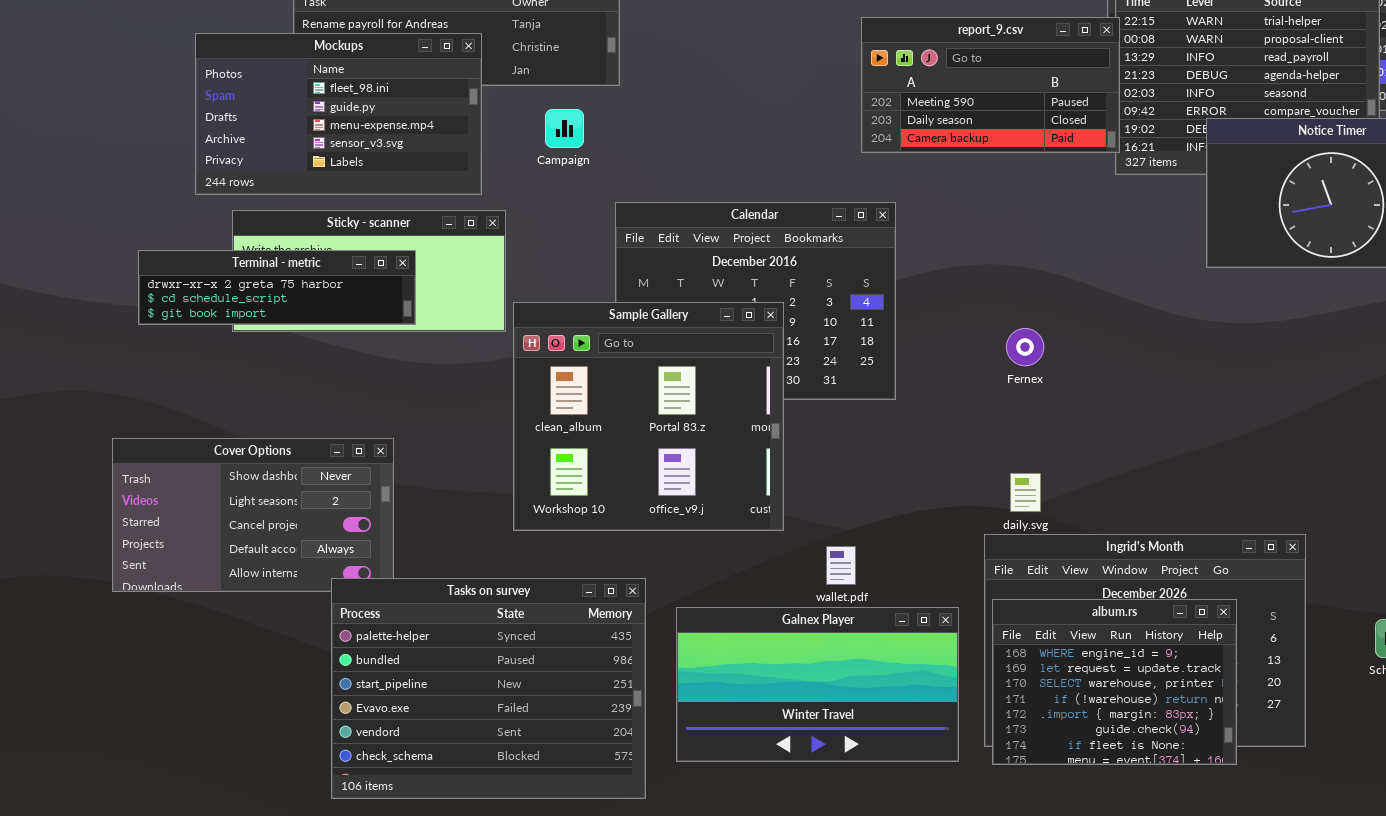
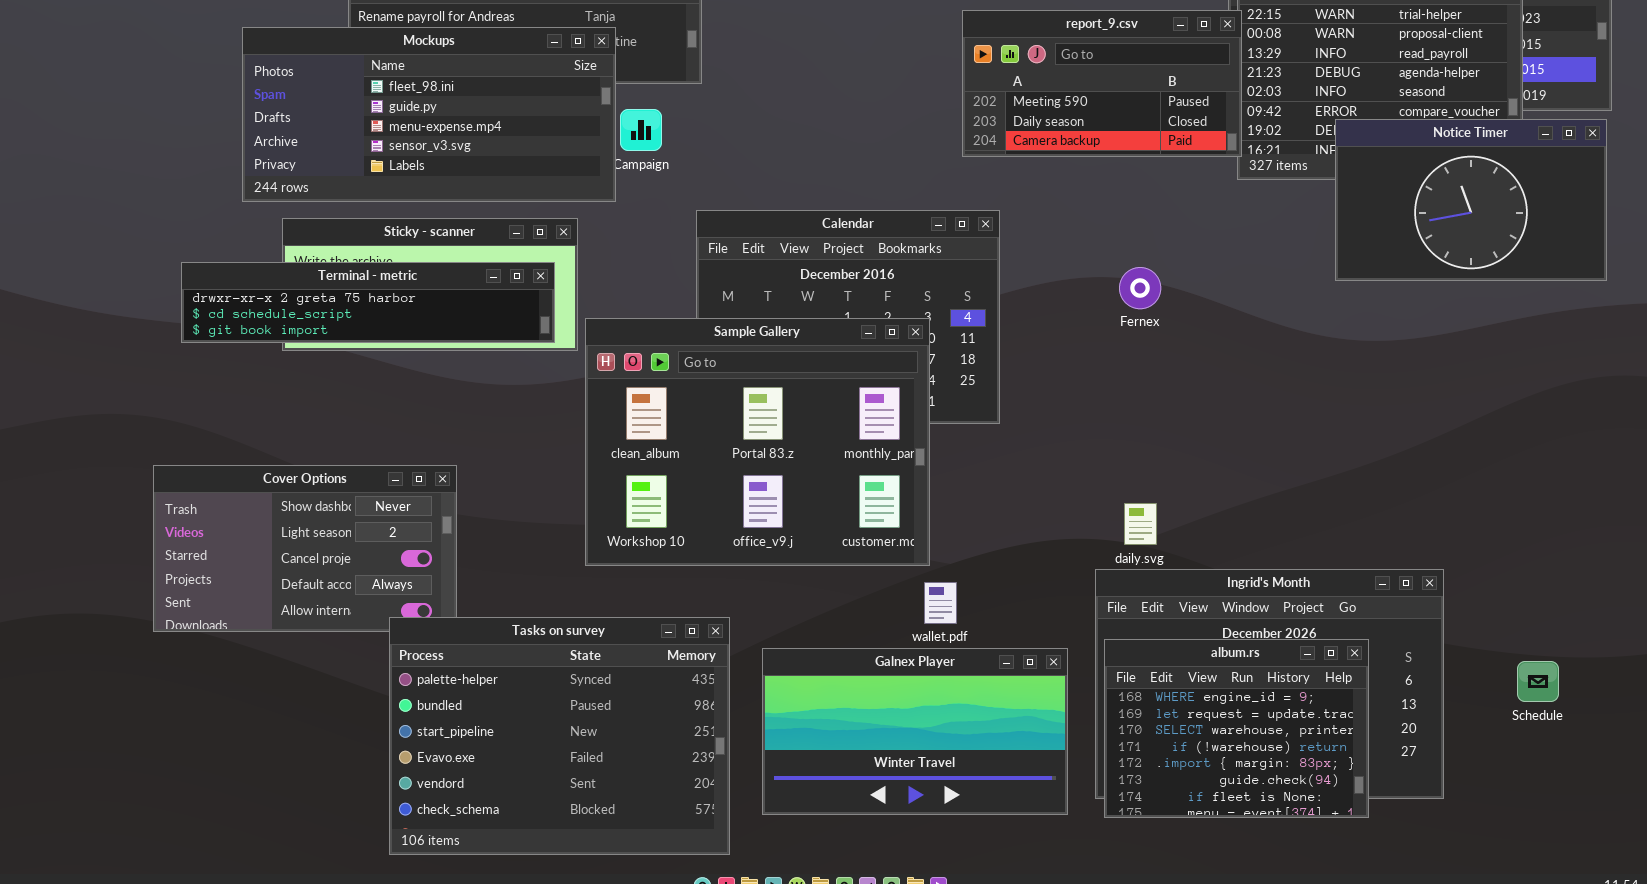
Mockups: [195,33,482,195] -> [242,27,616,202], resized
Terminal - metric: [138,250,416,325] -> [181,262,555,343], resized
Sample Gallery: [513,302,784,531] -> [585,318,930,566], resized
Fernex: [1006,328,1044,366] -> [1119,267,1161,309], moved

